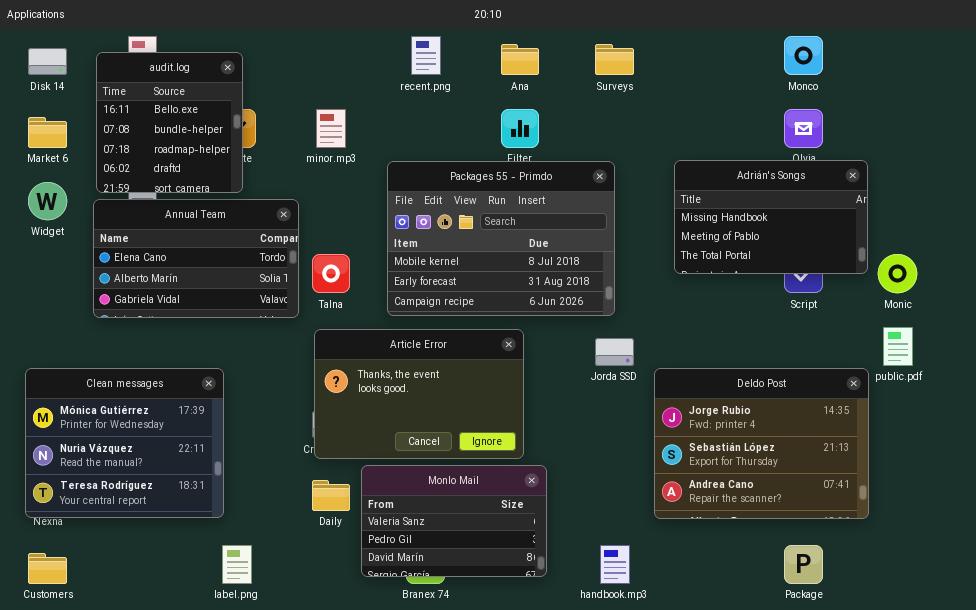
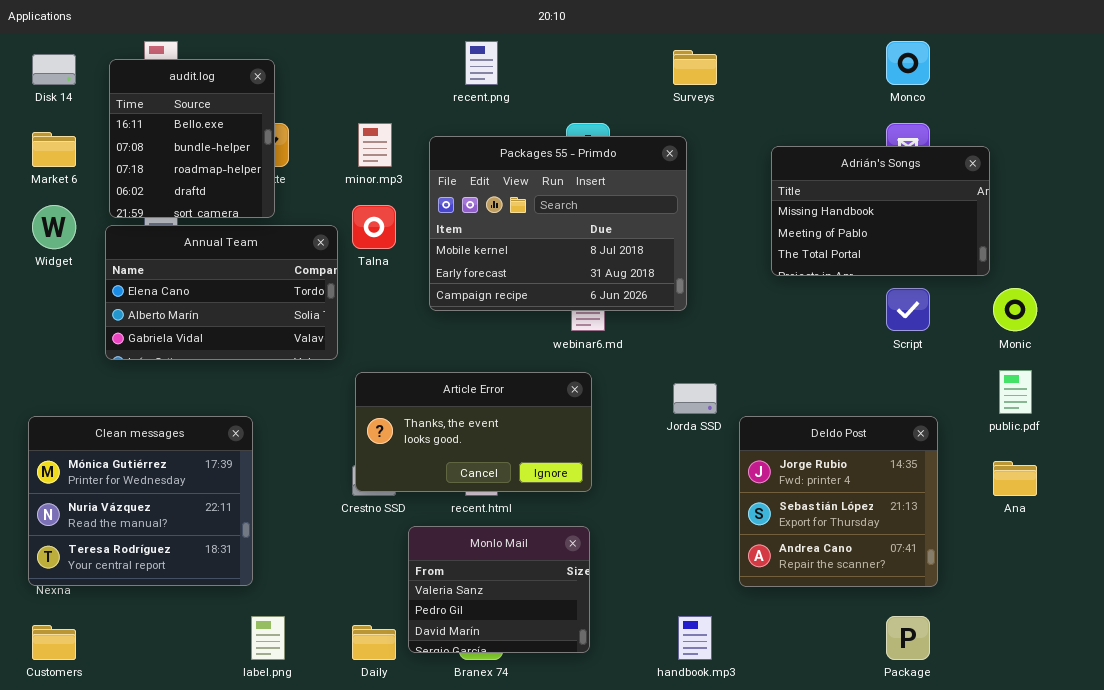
Ana: [501,44,539,75] -> [993,461,1037,496], moved
Adrián's Songs: [674,160,868,274] -> [771,146,990,276], moved
Packages 55 - Primdo: [387,161,615,316] -> [429,136,687,311], moved
Talna: [312,254,350,293] -> [352,205,396,249], moved
Article Error: [314,329,524,459] -> [355,372,592,492], resized
Deldo Post: [654,368,869,519] -> [739,416,938,587], resized
Monlo Mail: [361,465,547,577] -> [408,526,590,653], resized
Daily: [312,480,350,511] -> [352,625,396,660], moved

